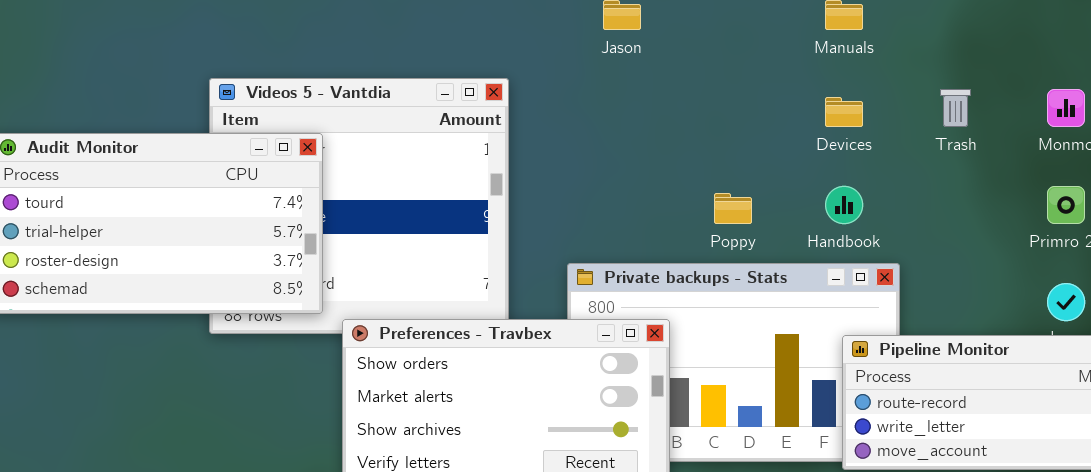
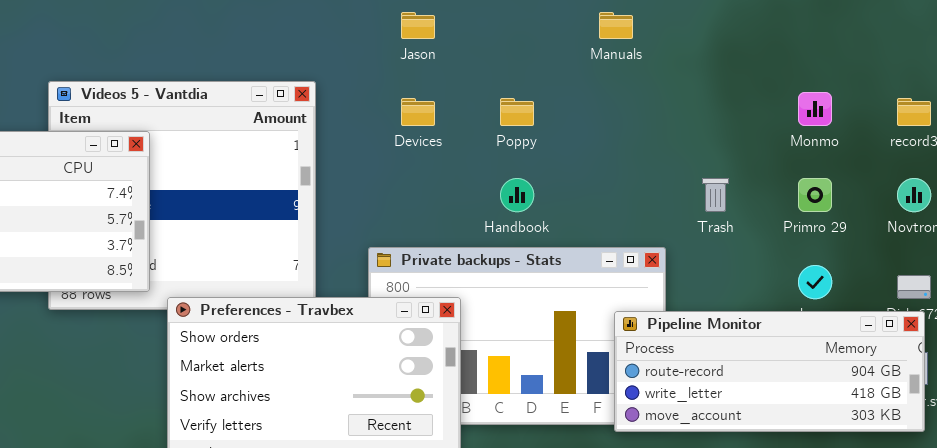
Trash: [940,89,971,127] -> [702,178,729,212], moved
Devices: [825,97,863,127] -> [401,98,435,126], moved
Handbook: [825,186,863,224] -> [500,178,534,212], moved
Poppy: [714,193,752,224] -> [500,98,534,126], moved

